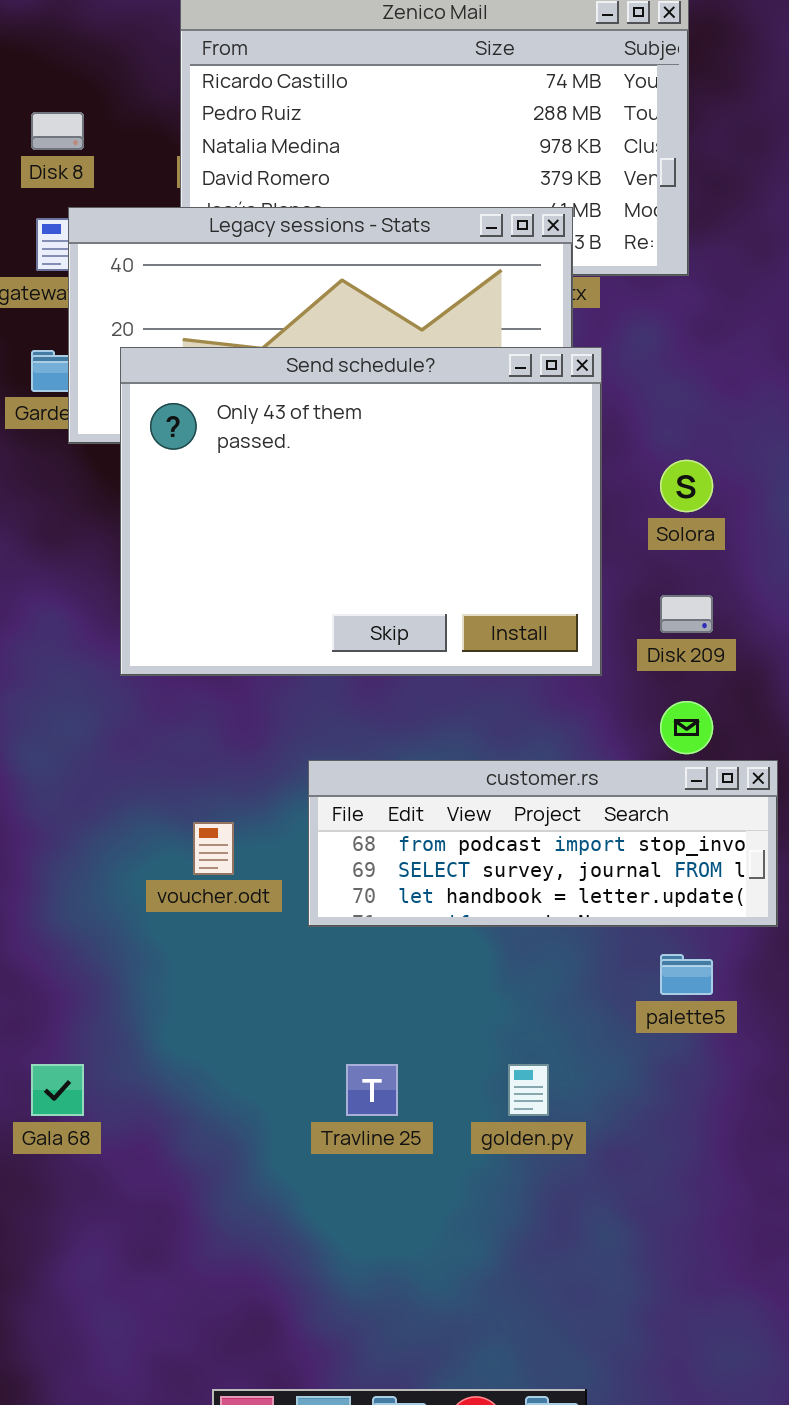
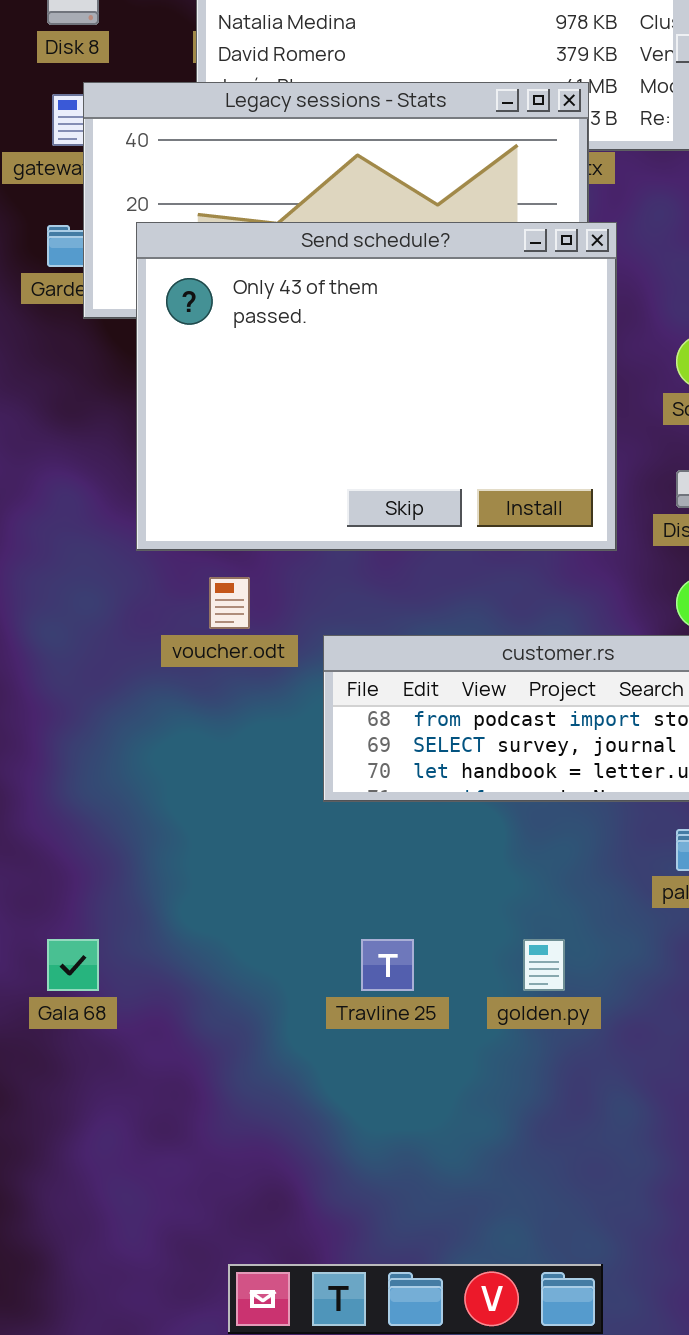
voucher.odt: [193,822,234,875] -> [209,577,250,629], moved

